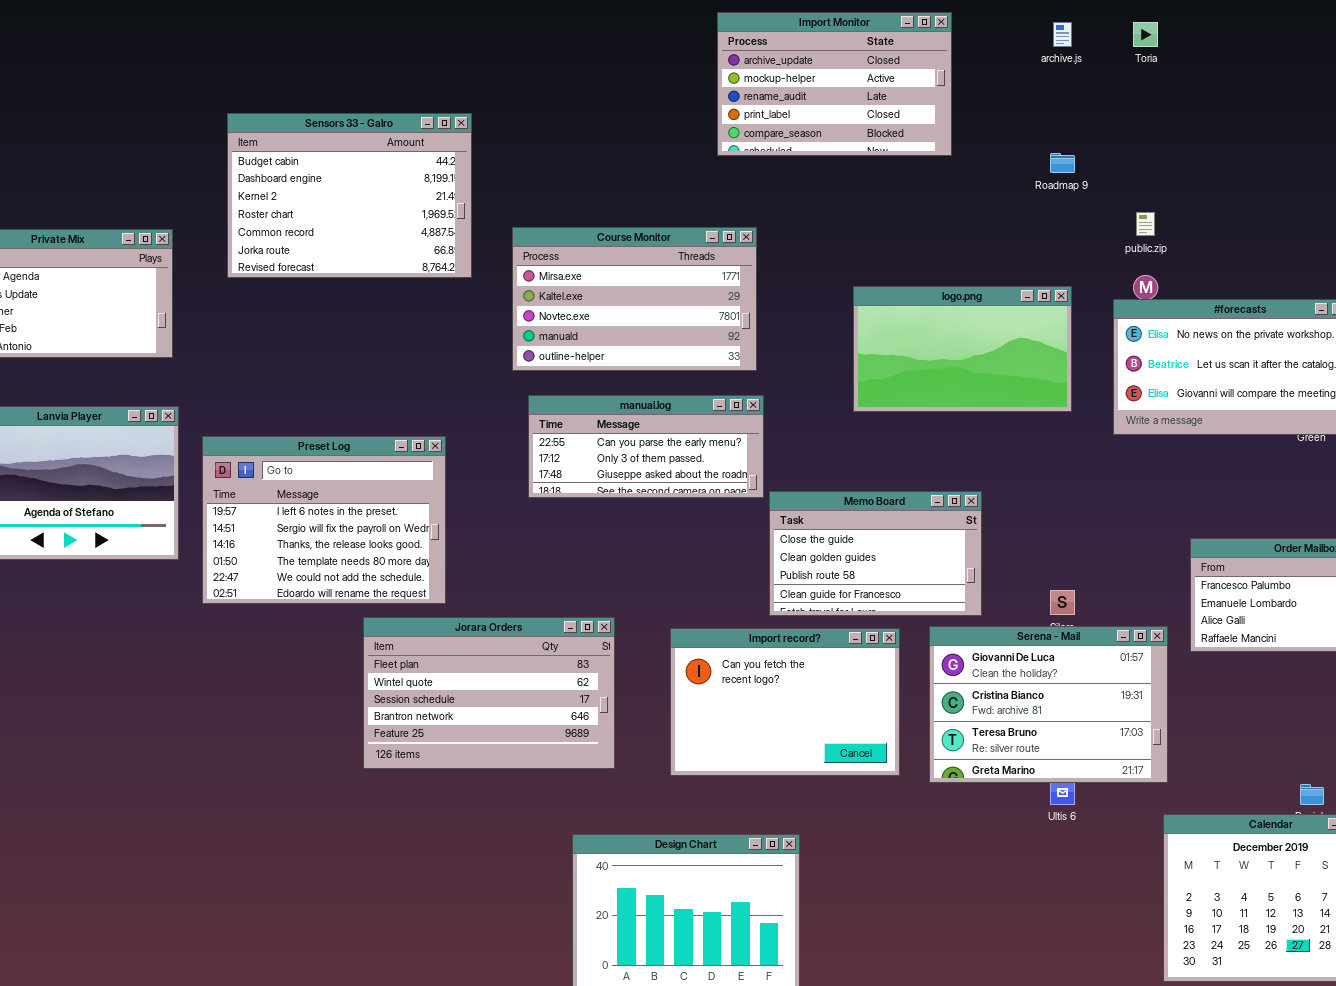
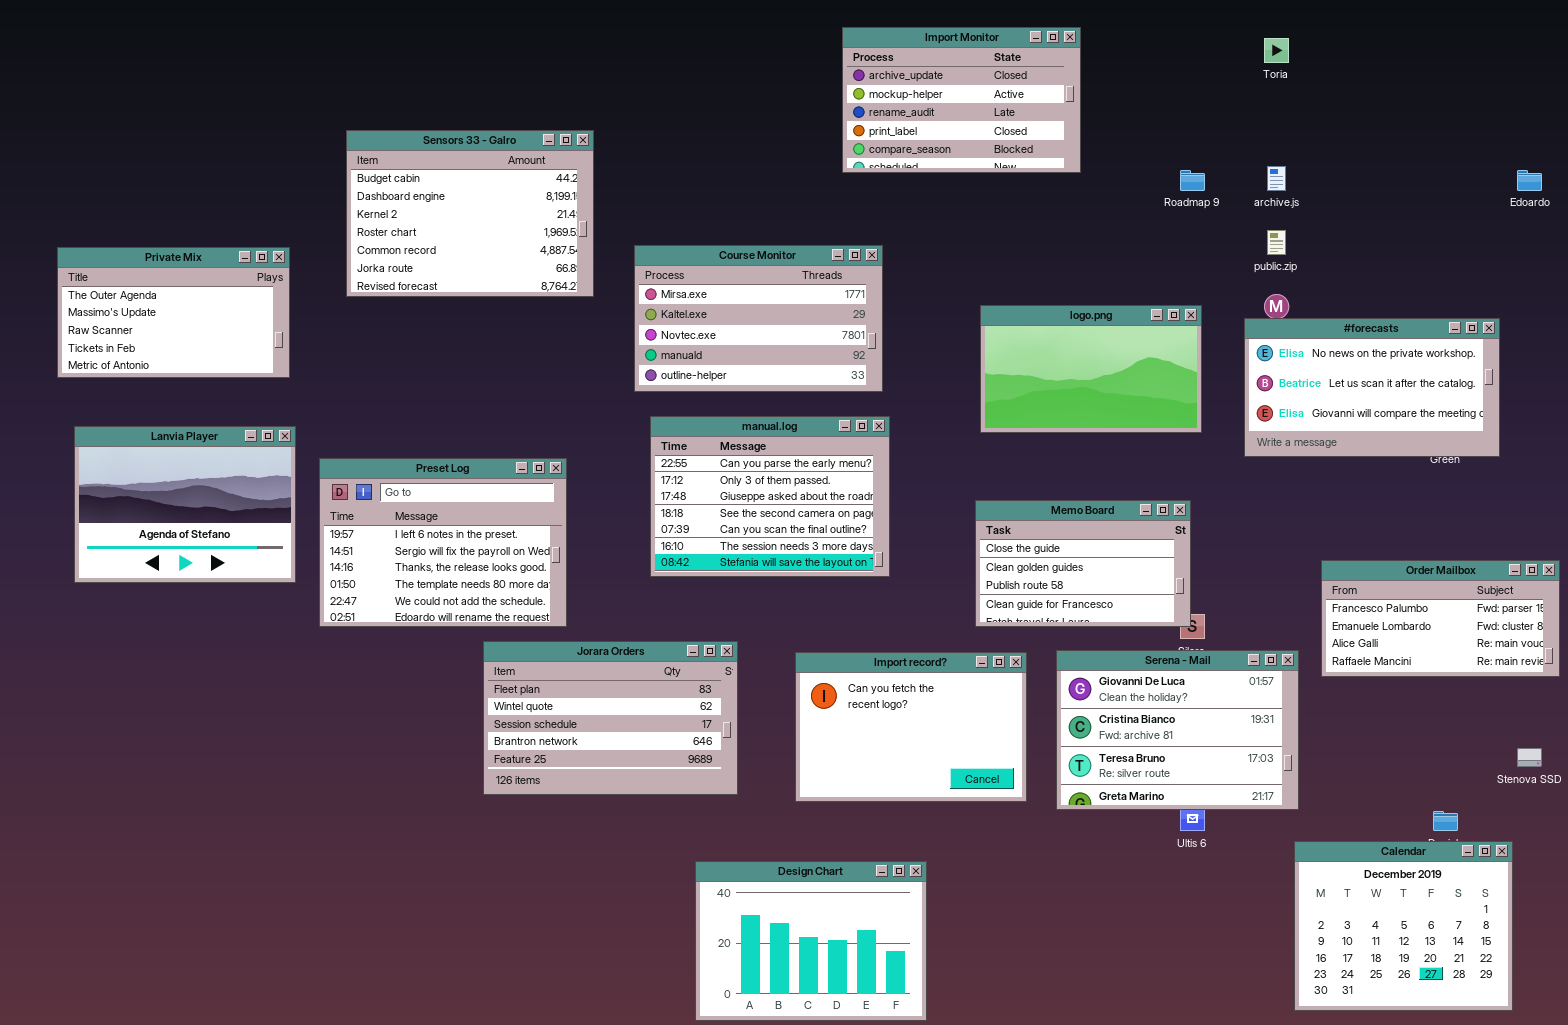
archive.js: [1053,22,1072,47] -> [1267,166,1286,191], moved
manual.log: [528,395,764,498] -> [650,416,890,577], resized
Memo Board: [769,491,982,616] -> [975,500,1191,627], moved

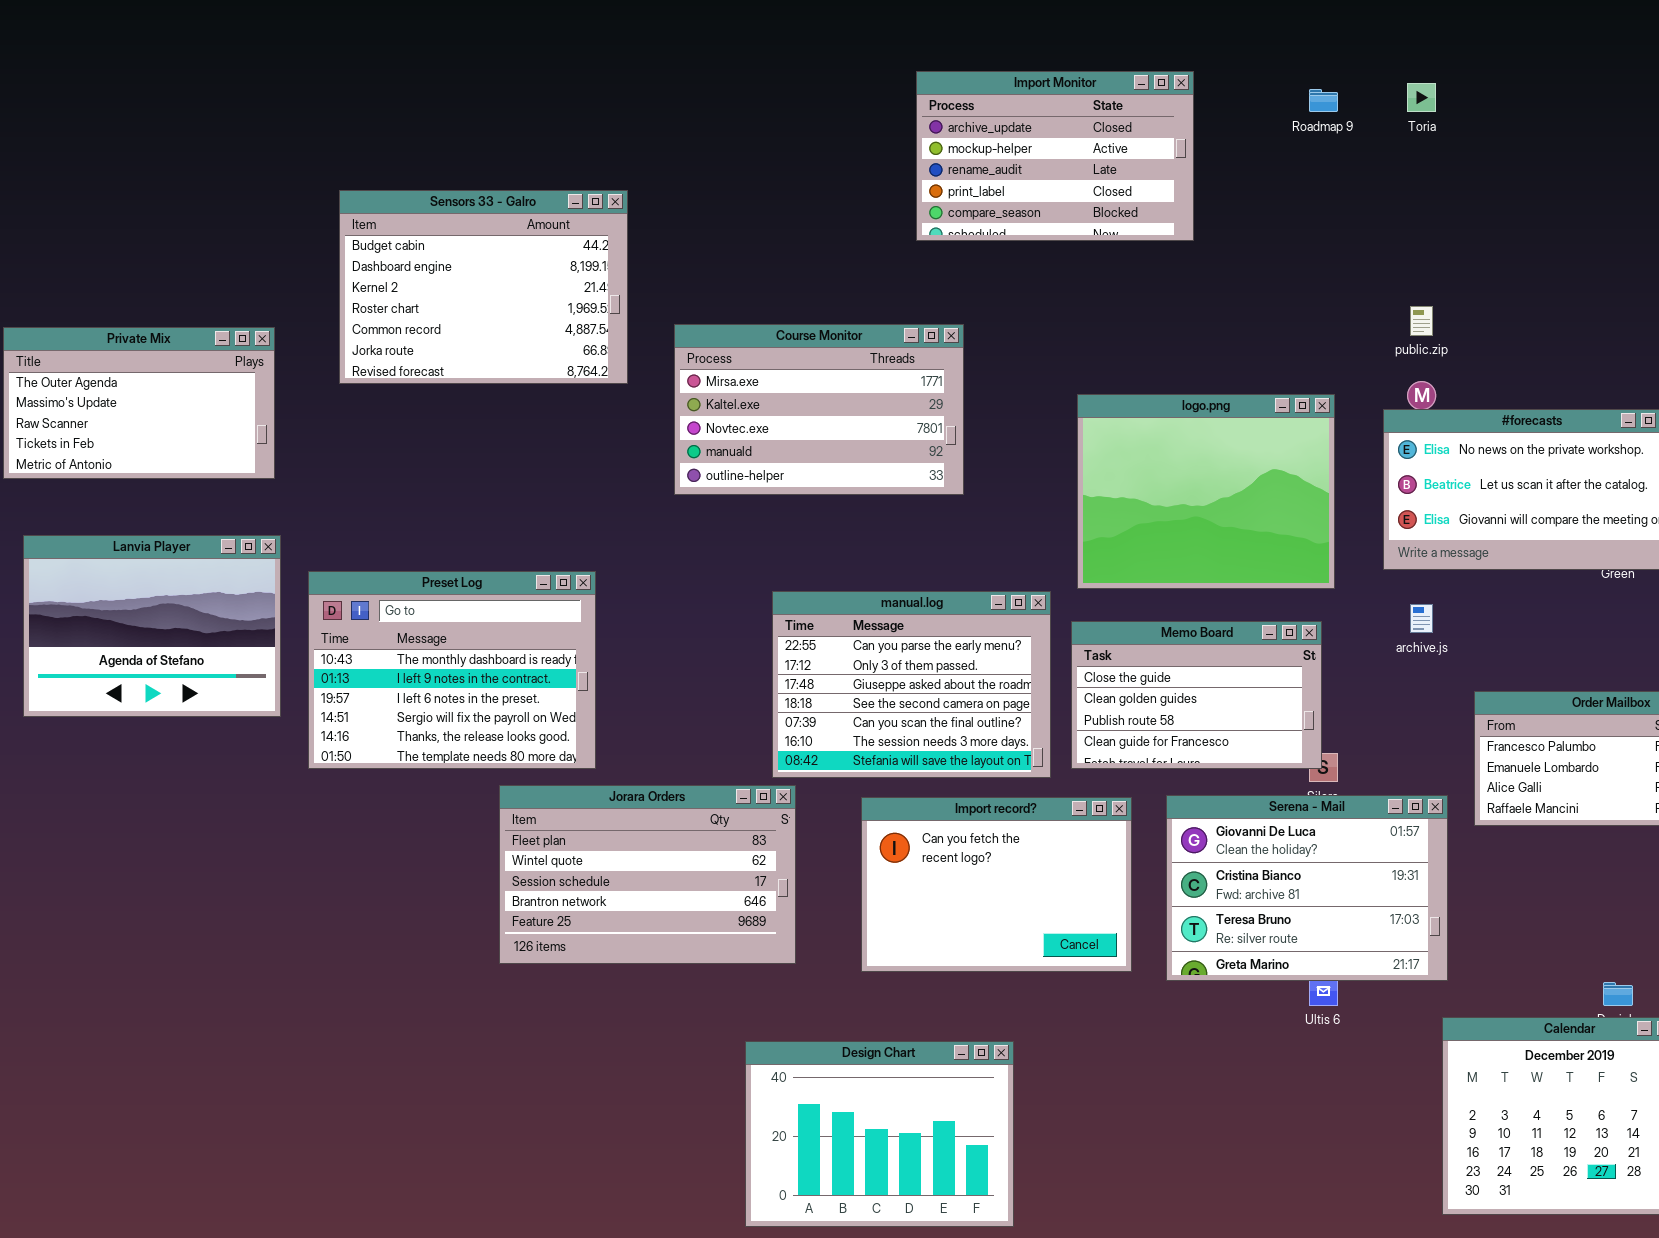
archive.js: [1267,166,1286,191] -> [1410,604,1433,633], moved
Roadmap 9: [1180,170,1205,191] -> [1309,89,1338,112], moved
logo.png: [980,305,1202,433] -> [1077,394,1335,589], resized
manual.log: [650,416,890,577] -> [772,591,1051,778], moved
Preset Log: [319,458,567,627] -> [308,571,596,769], scrolled up 2 rows

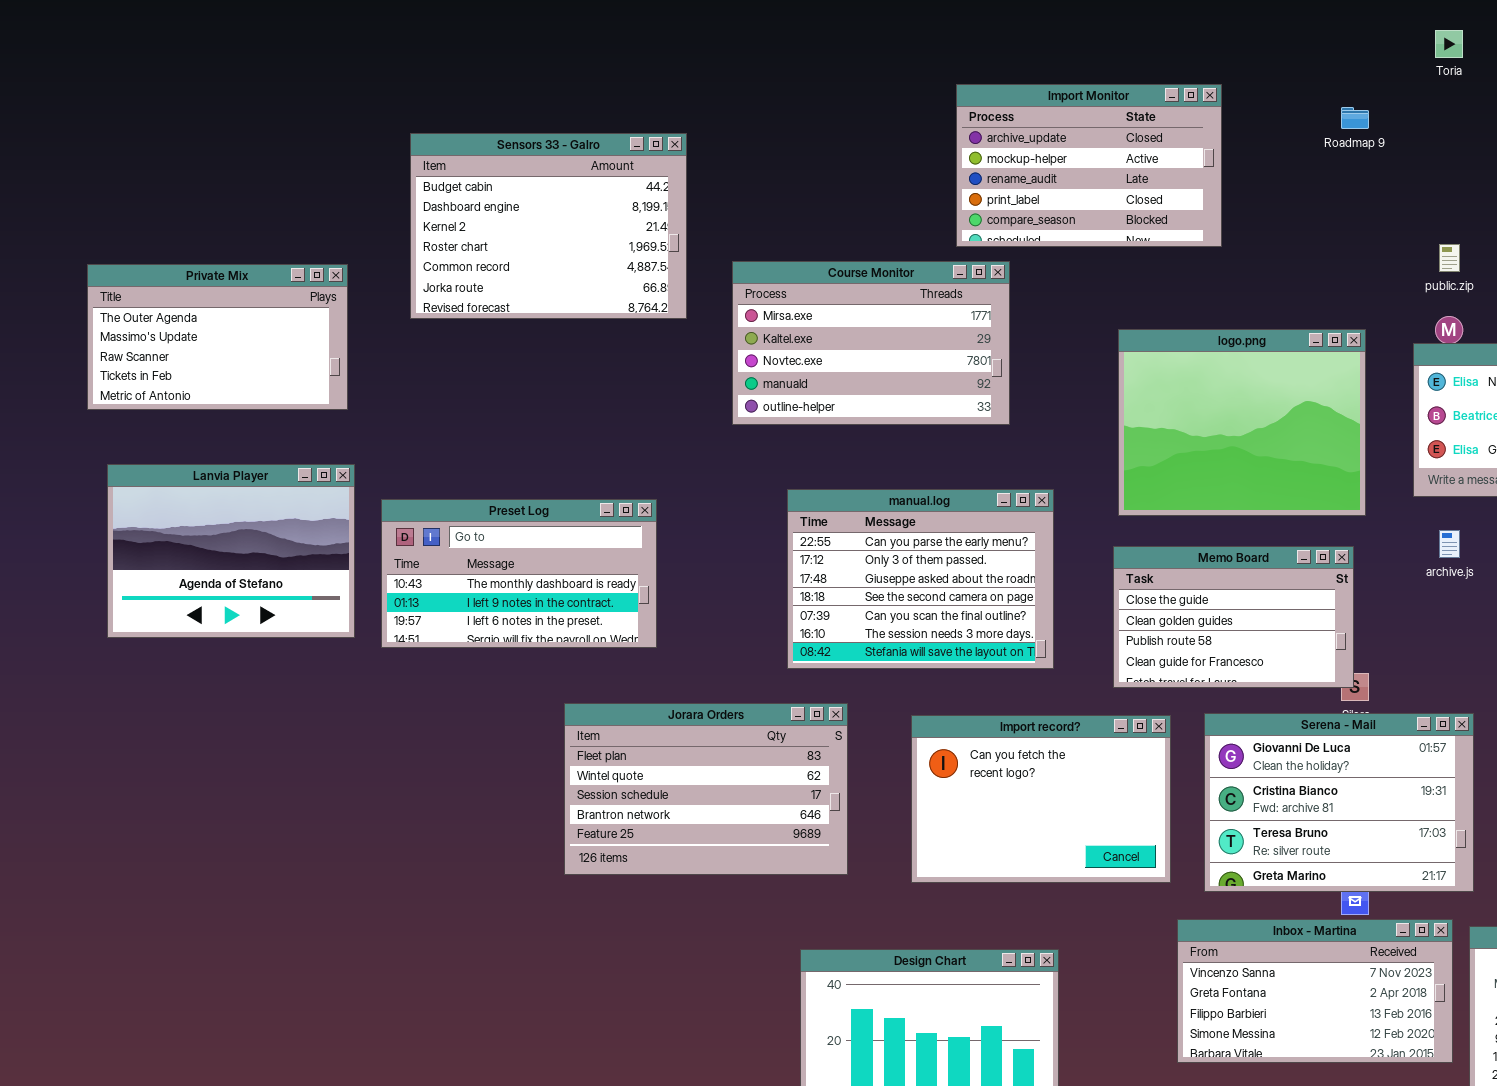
Import Monitor: [916,71,1194,241] -> [956,84,1222,247], moved
Roadmap 9: [1309,89,1338,112] -> [1341,107,1369,129], moved
Preset Log: [308,571,596,769] -> [381,499,657,648], resized
manual.log: [772,591,1051,778] -> [787,489,1054,669], moved
Inbox - Martina: none -> [1177,919,1453,1063], opened

